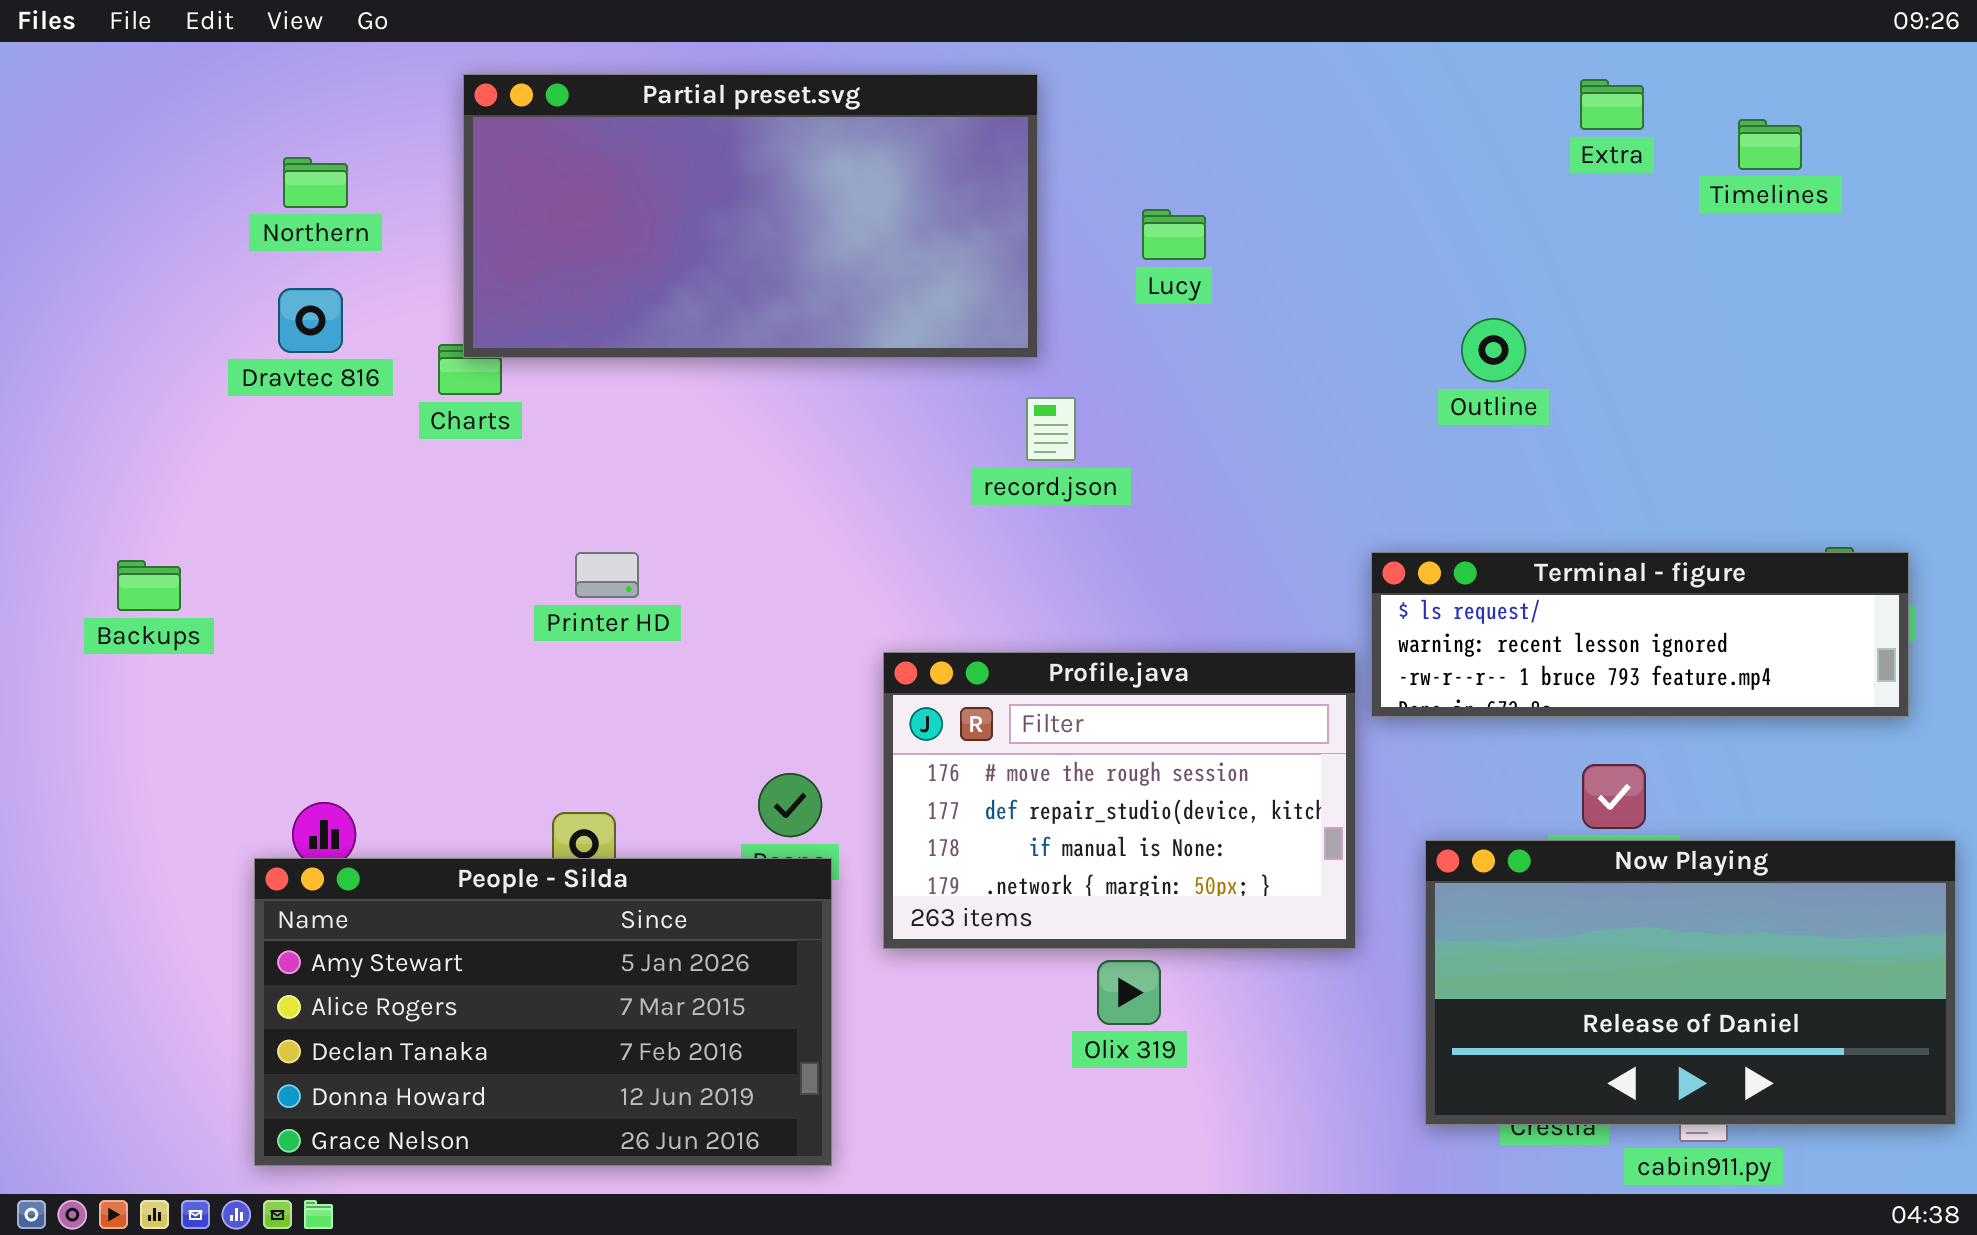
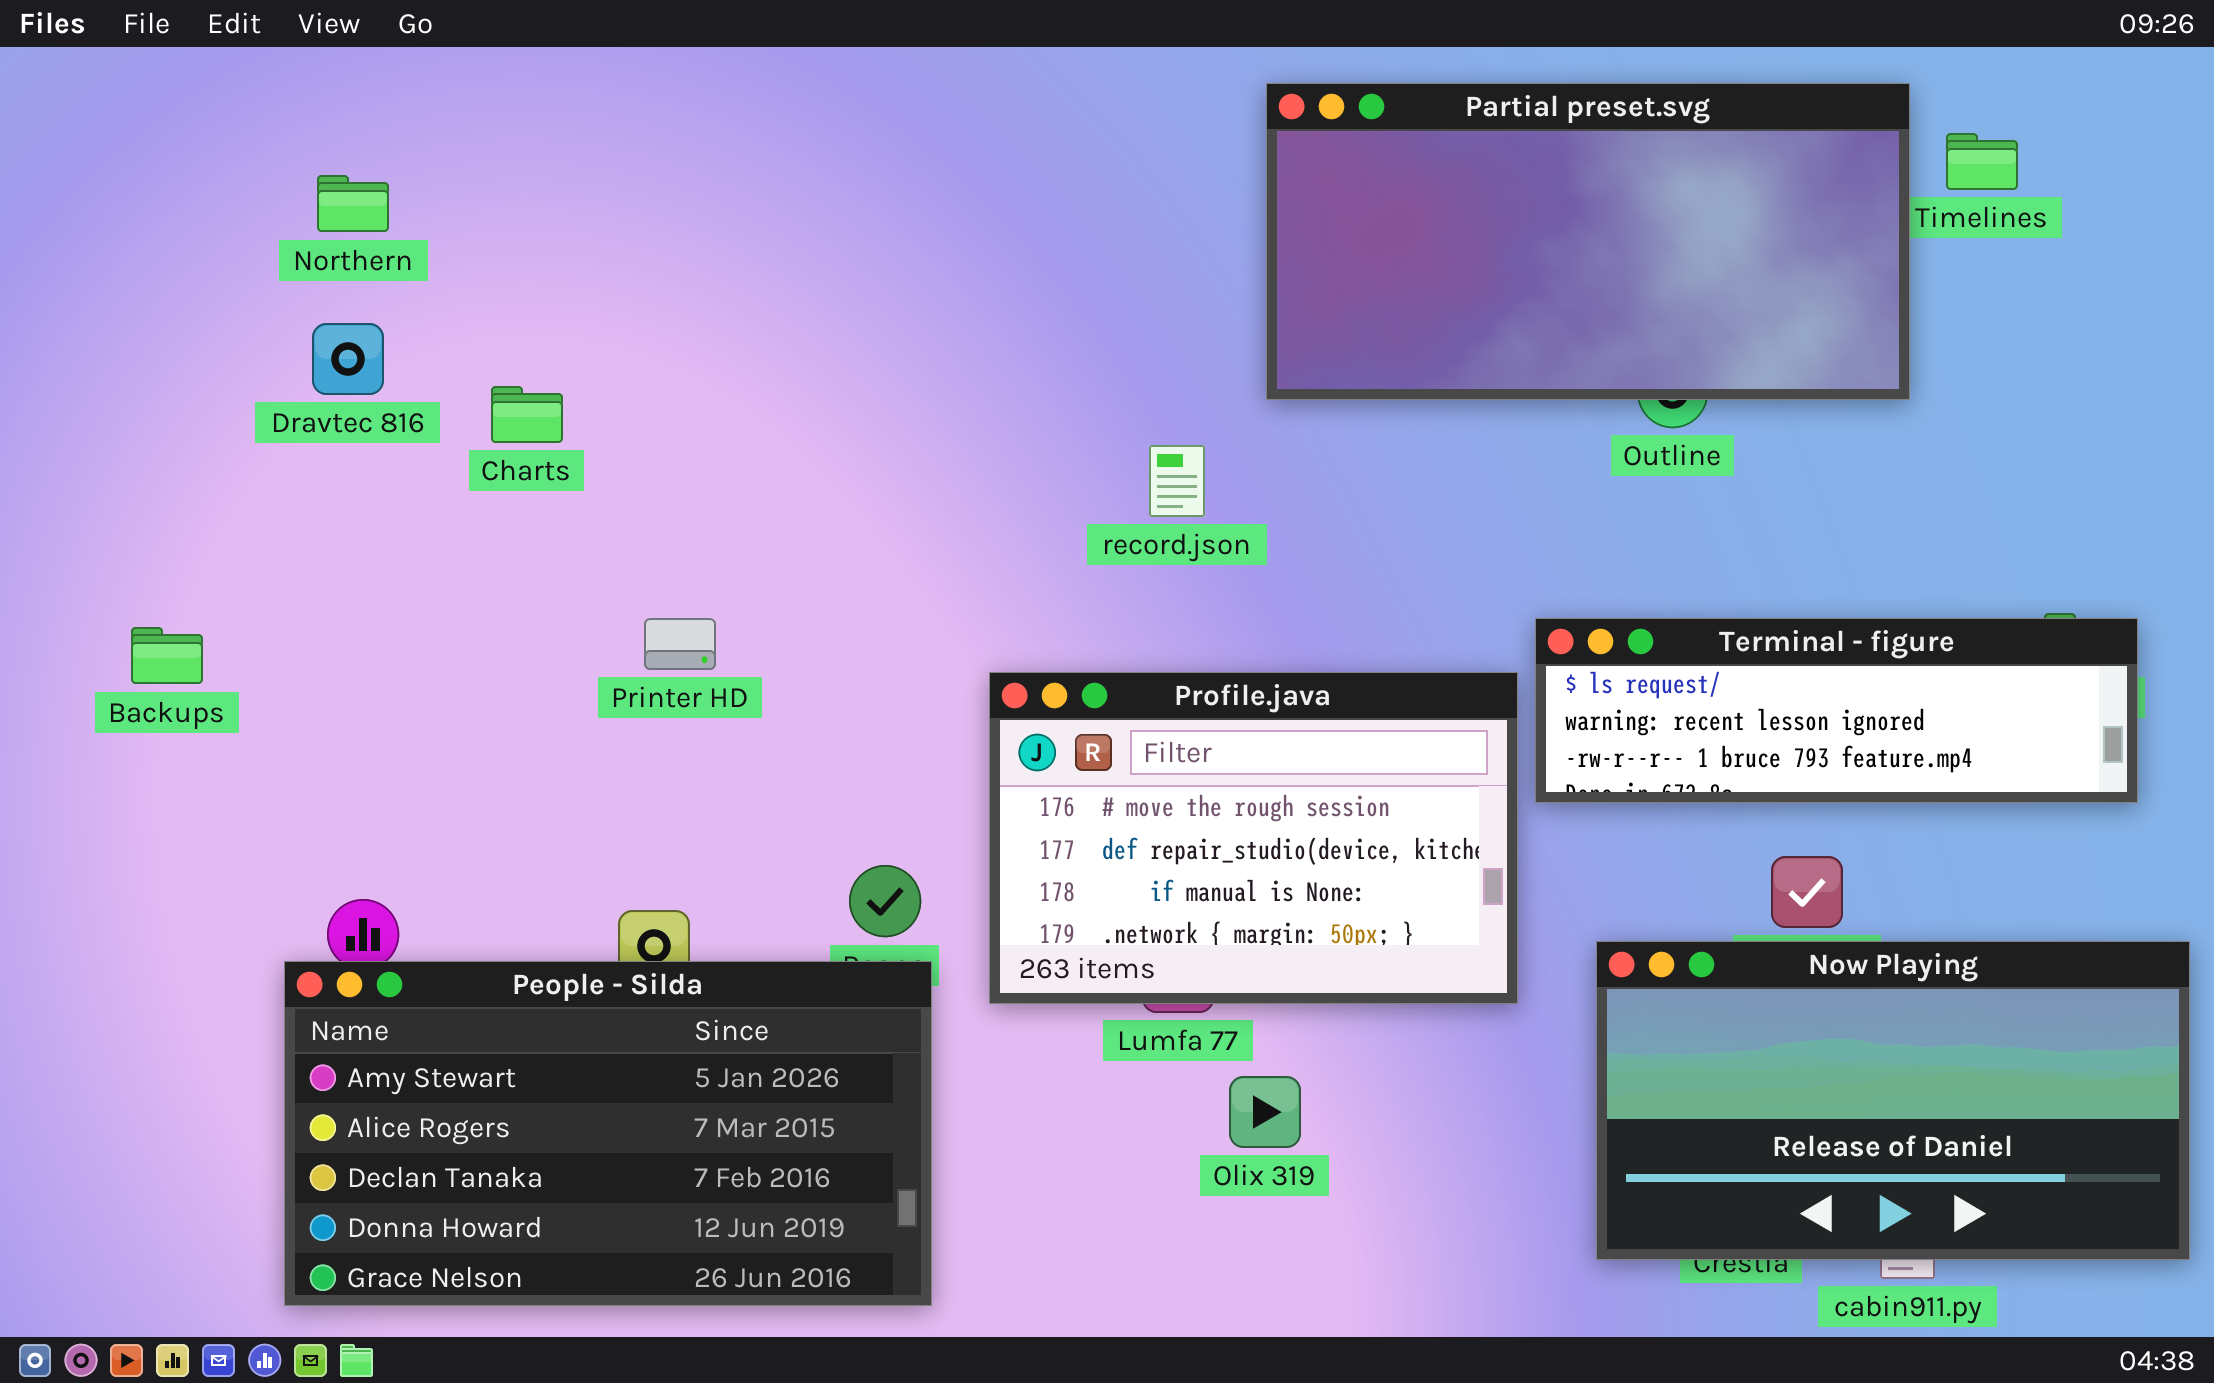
Partial preset.svg: [463,74,1038,358] -> [1266,83,1910,400], moved
Profile.java: [883,652,1356,949] -> [989,672,1518,1004], moved

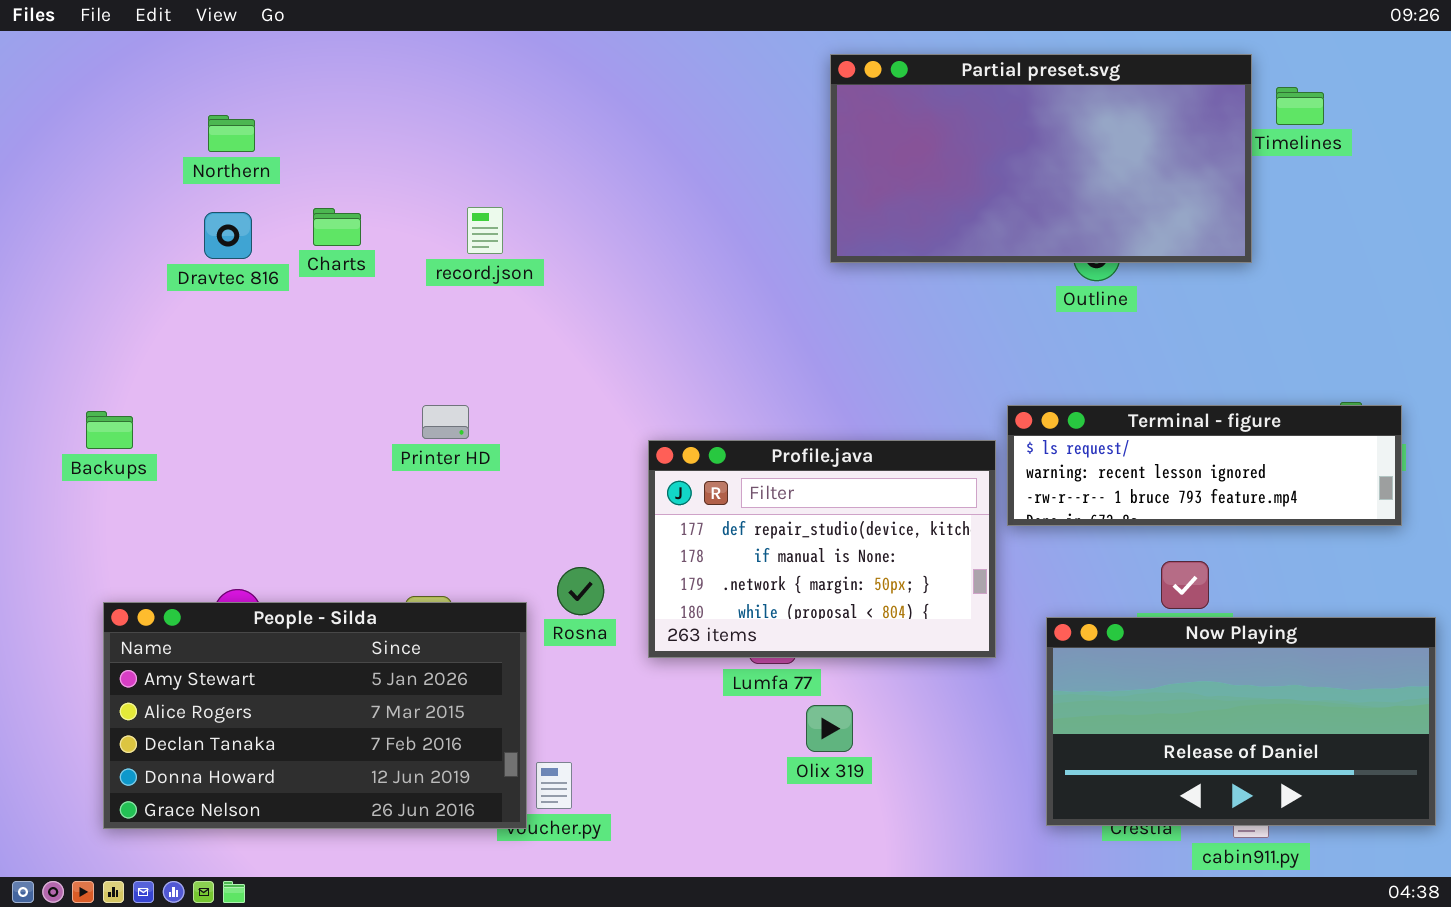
Charts: [491,386,563,443] -> [313,208,361,246], moved
record.json: [1149,445,1205,517] -> [467,207,503,254], moved
Profile.java: [989,672,1518,1004] -> [648,440,996,658], scrolled down 1 row
People - Silda: [284,961,932,1306] -> [103,602,527,829], moved

